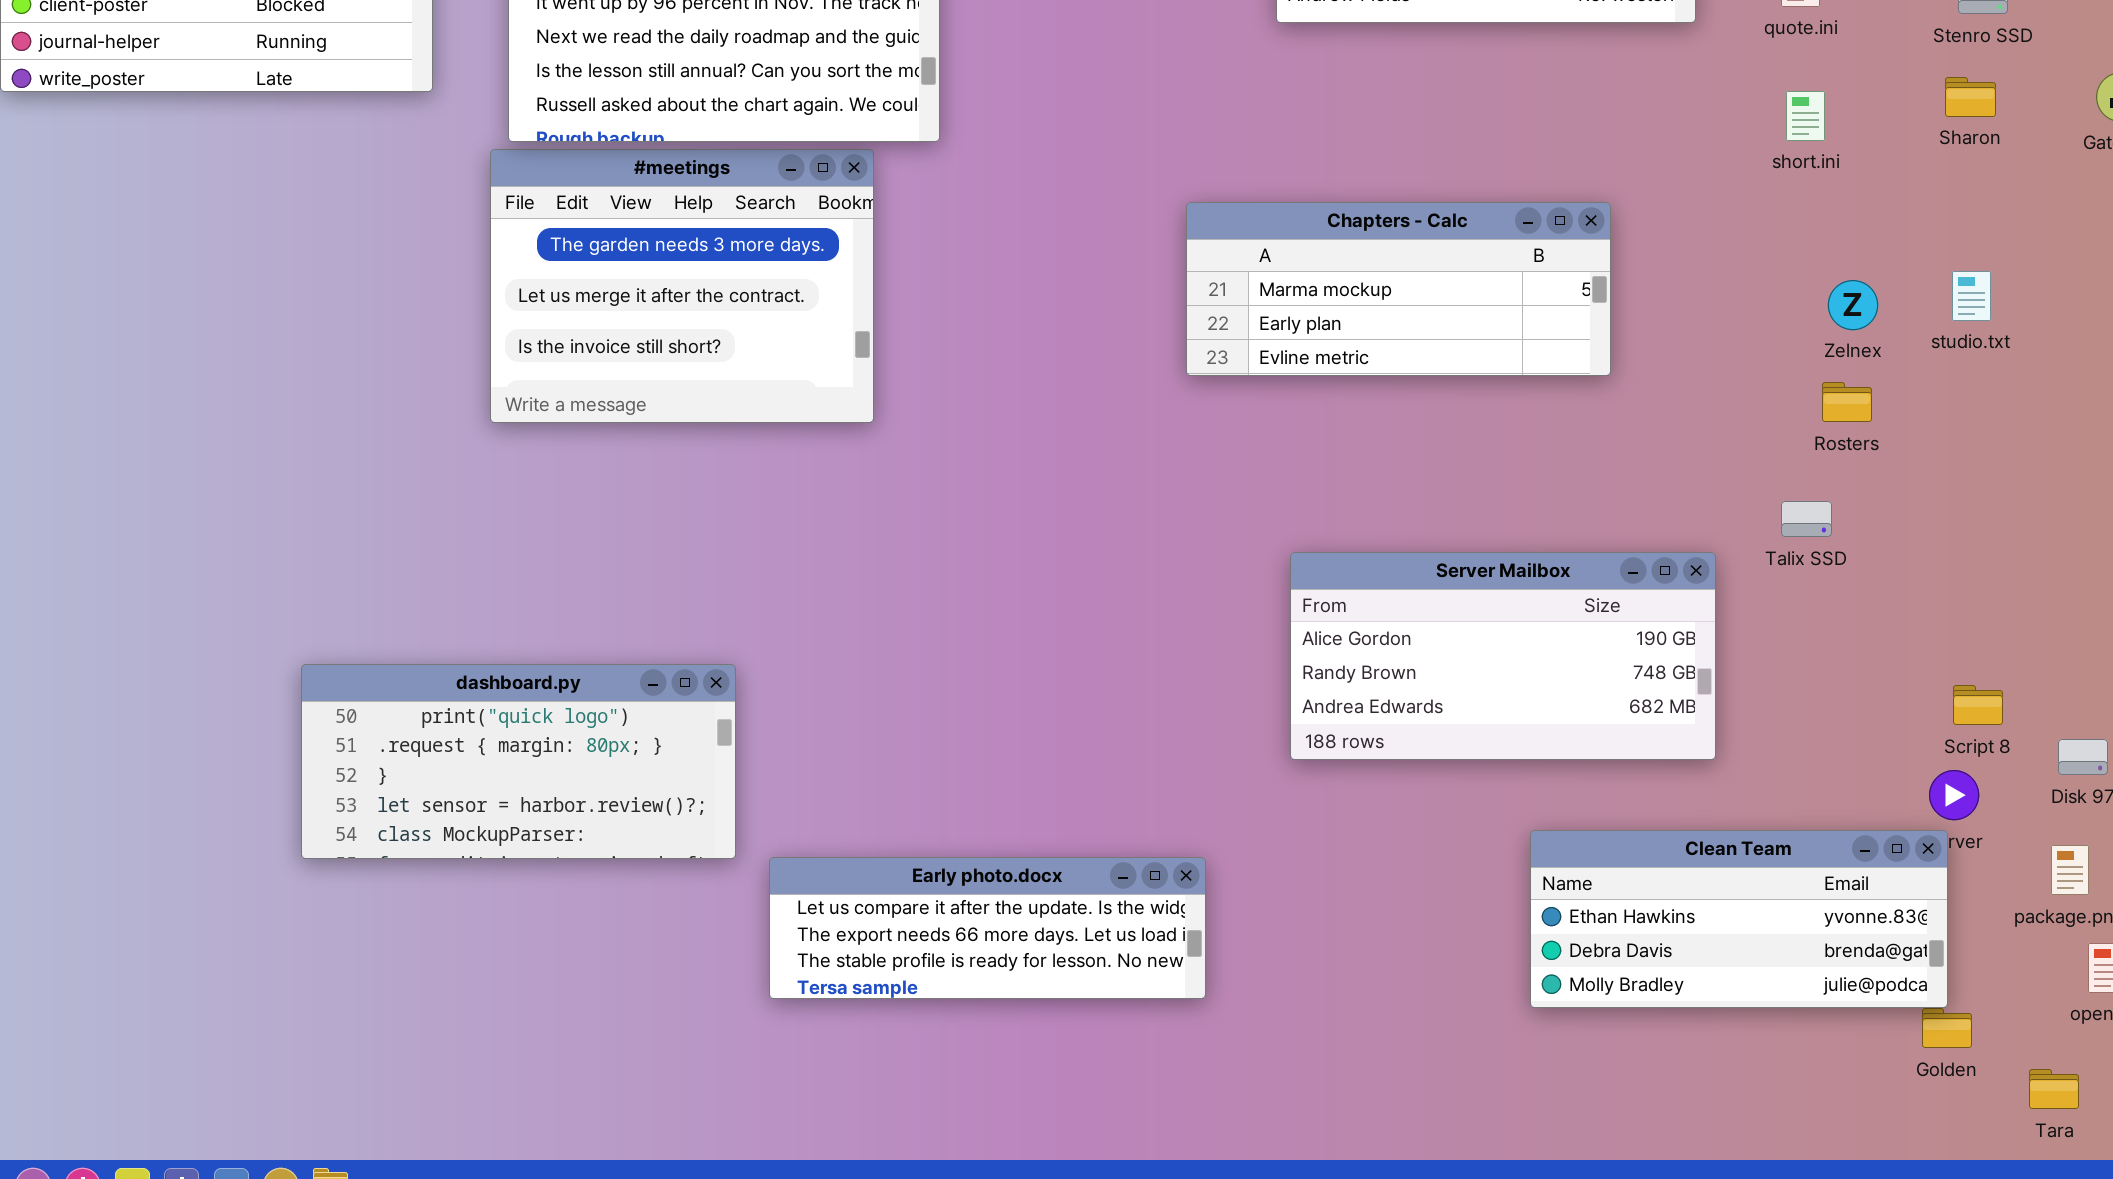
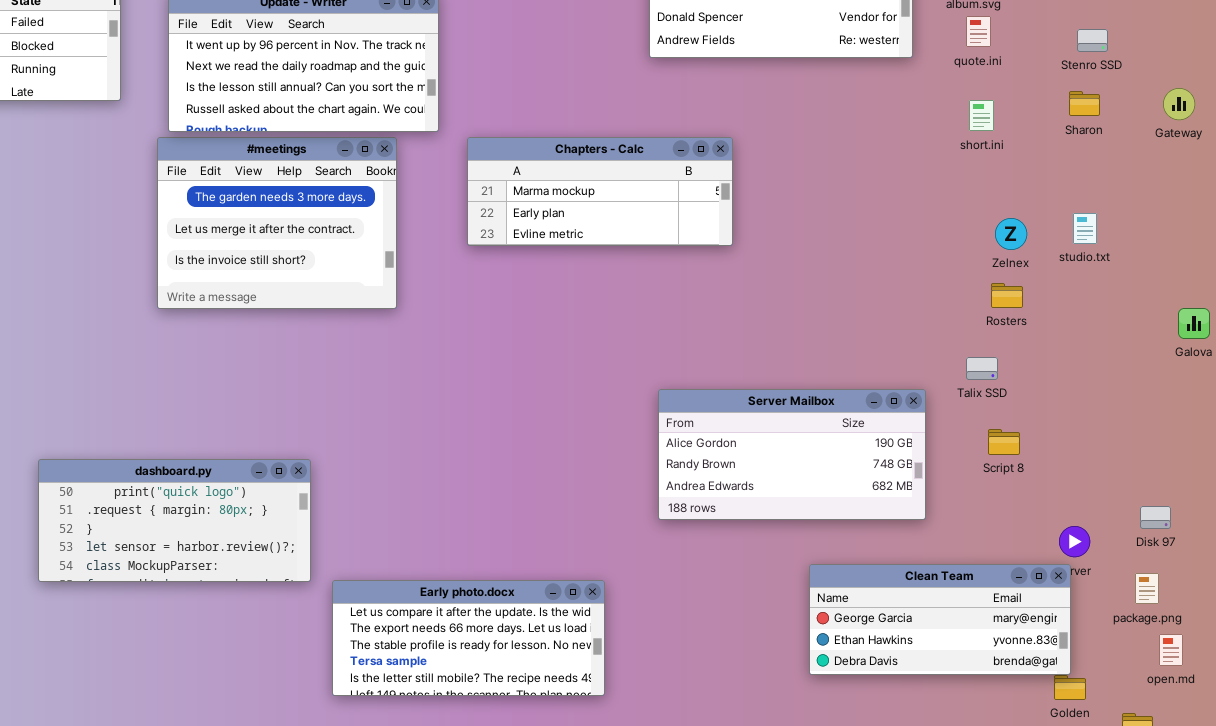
Chapters - Calc: [1186,202,1611,376] -> [467,137,733,246], moved
Script 8: [1953,685,2003,725] -> [988,429,1020,455], moved
Clean Team: [1530,830,1948,1008] -> [809,564,1071,675], scrolled up 1 row
Early photo.docx: [769,857,1206,999] -> [332,580,605,696], resized

